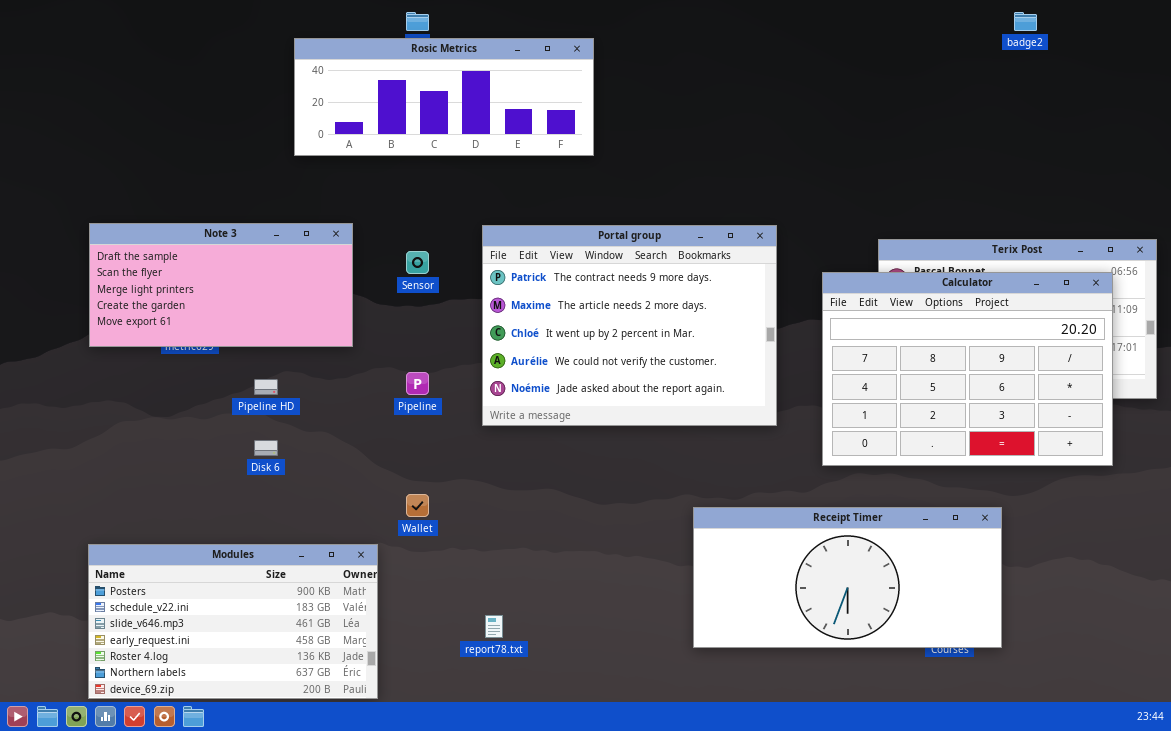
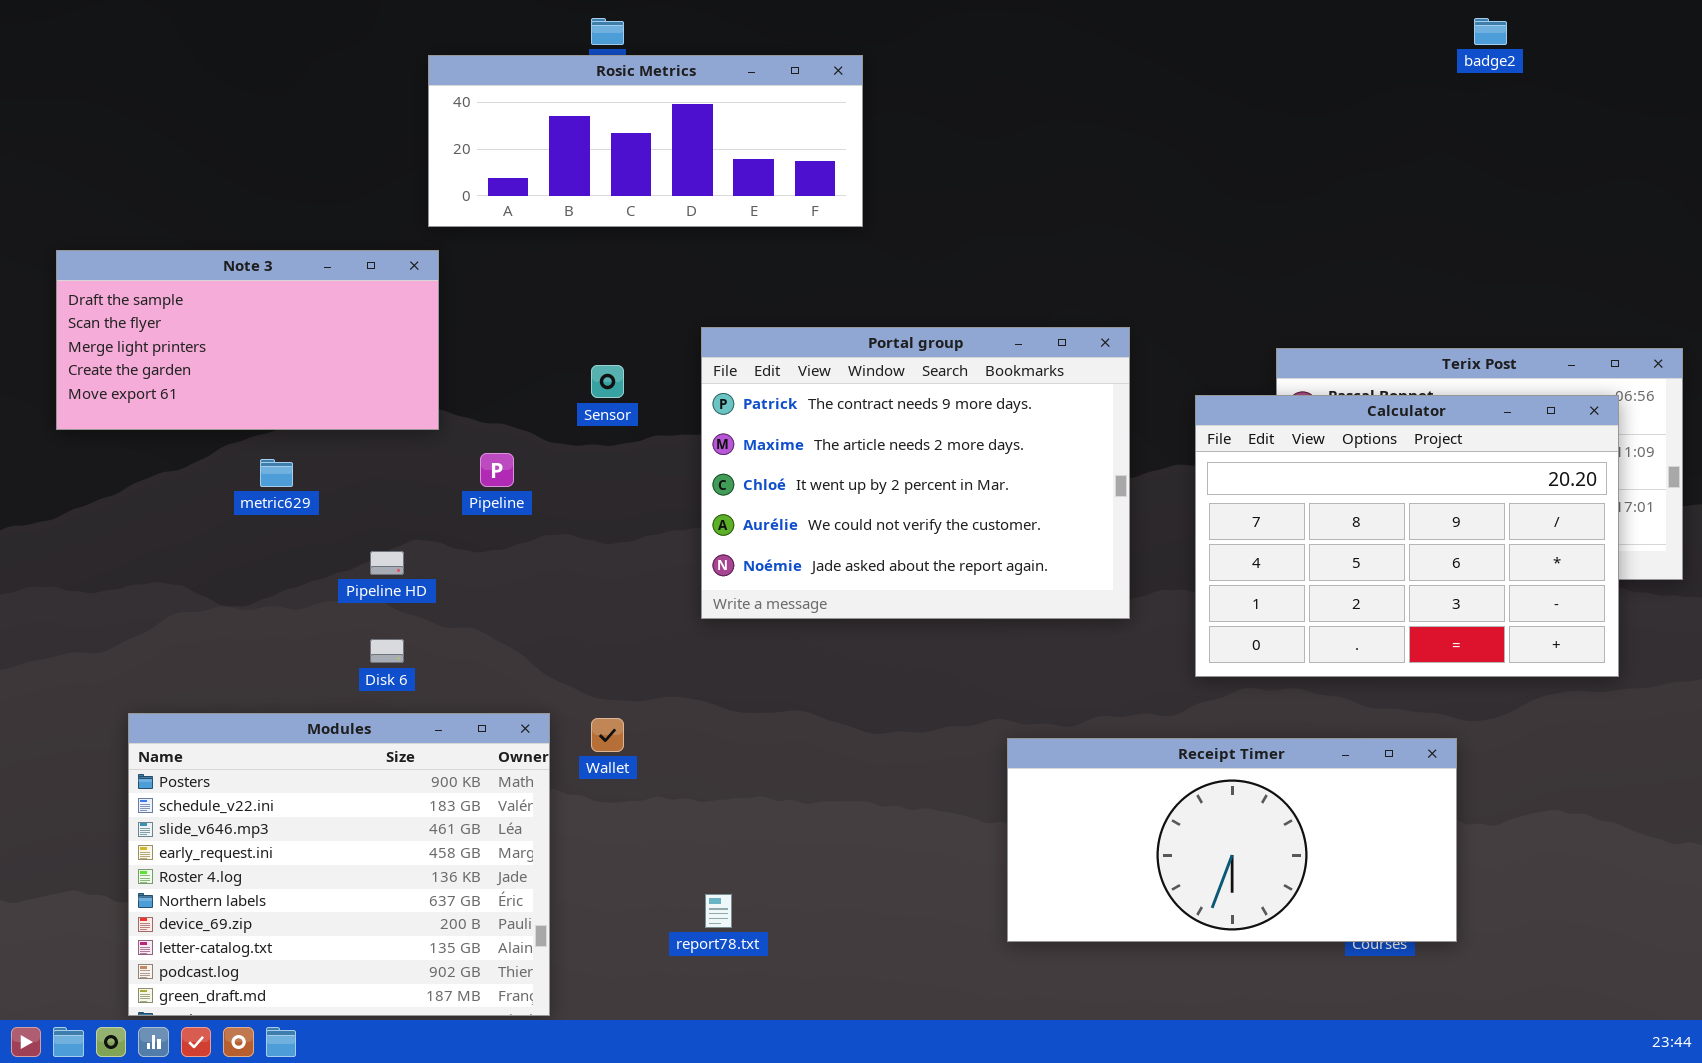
Note 3: [89,223,353,347] -> [56,250,439,430], moved
Pipeline: [406,372,429,395] -> [480,453,514,487], moved
Modules: [88,544,378,699] -> [128,713,550,1016], resized

